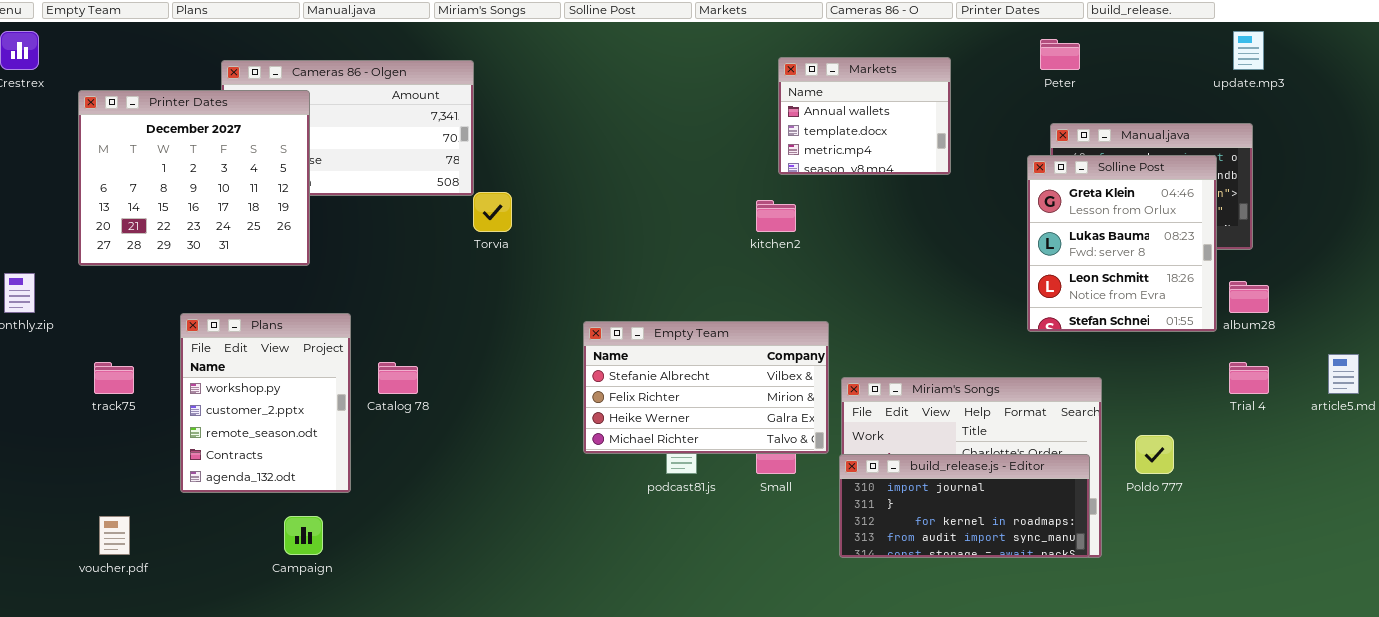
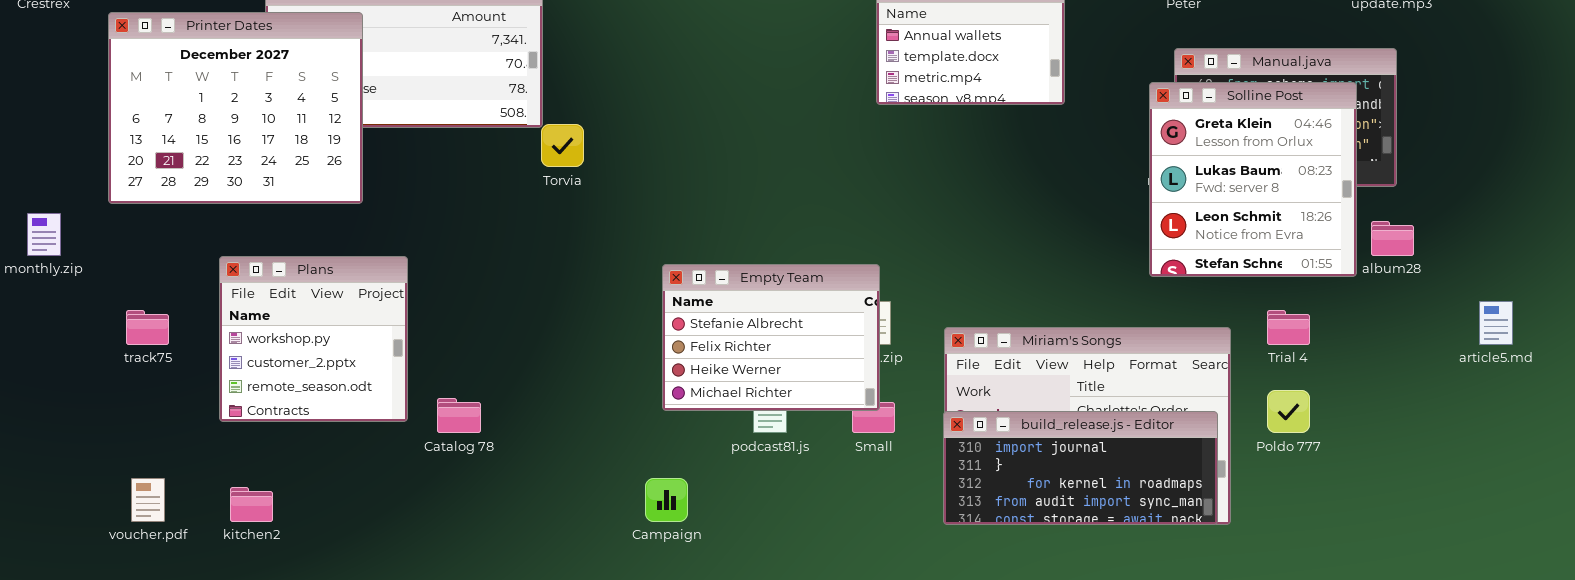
kitchen2: [756,200,796,232] -> [230,487,273,522], moved
Plans: [180,313,351,493] -> [219,256,408,422], resized
Empty Team: [583,321,829,454] -> [662,264,880,411], resized
Catalog 78: [378,362,418,394] -> [437,398,481,433], moved
Trial 4: [1229,362,1269,394] -> [1267,310,1310,345], moved
Campaign: [284,516,323,555] -> [645,478,688,522], moved

